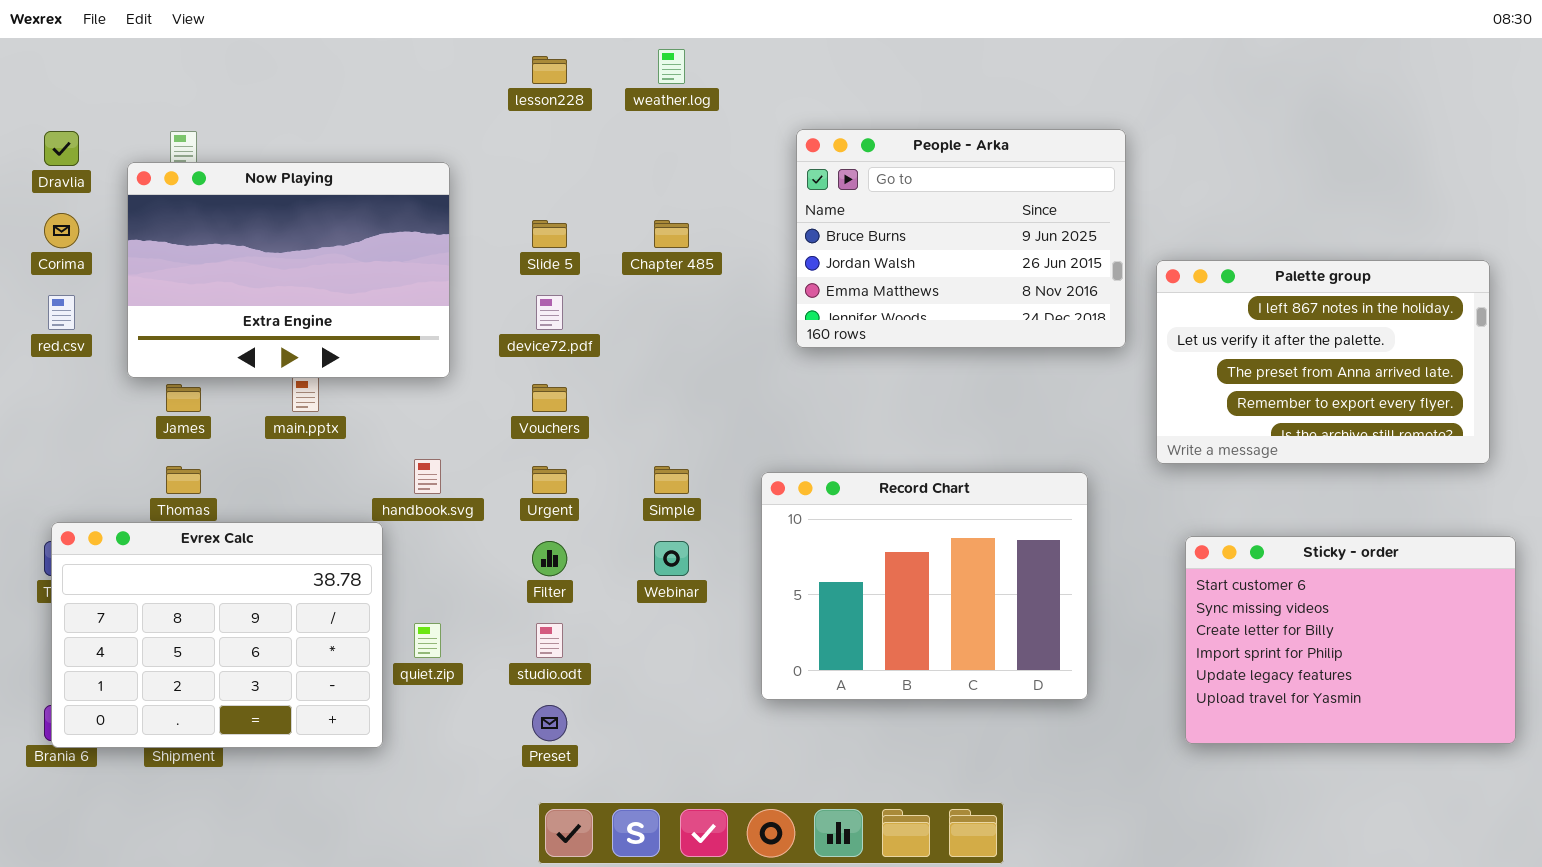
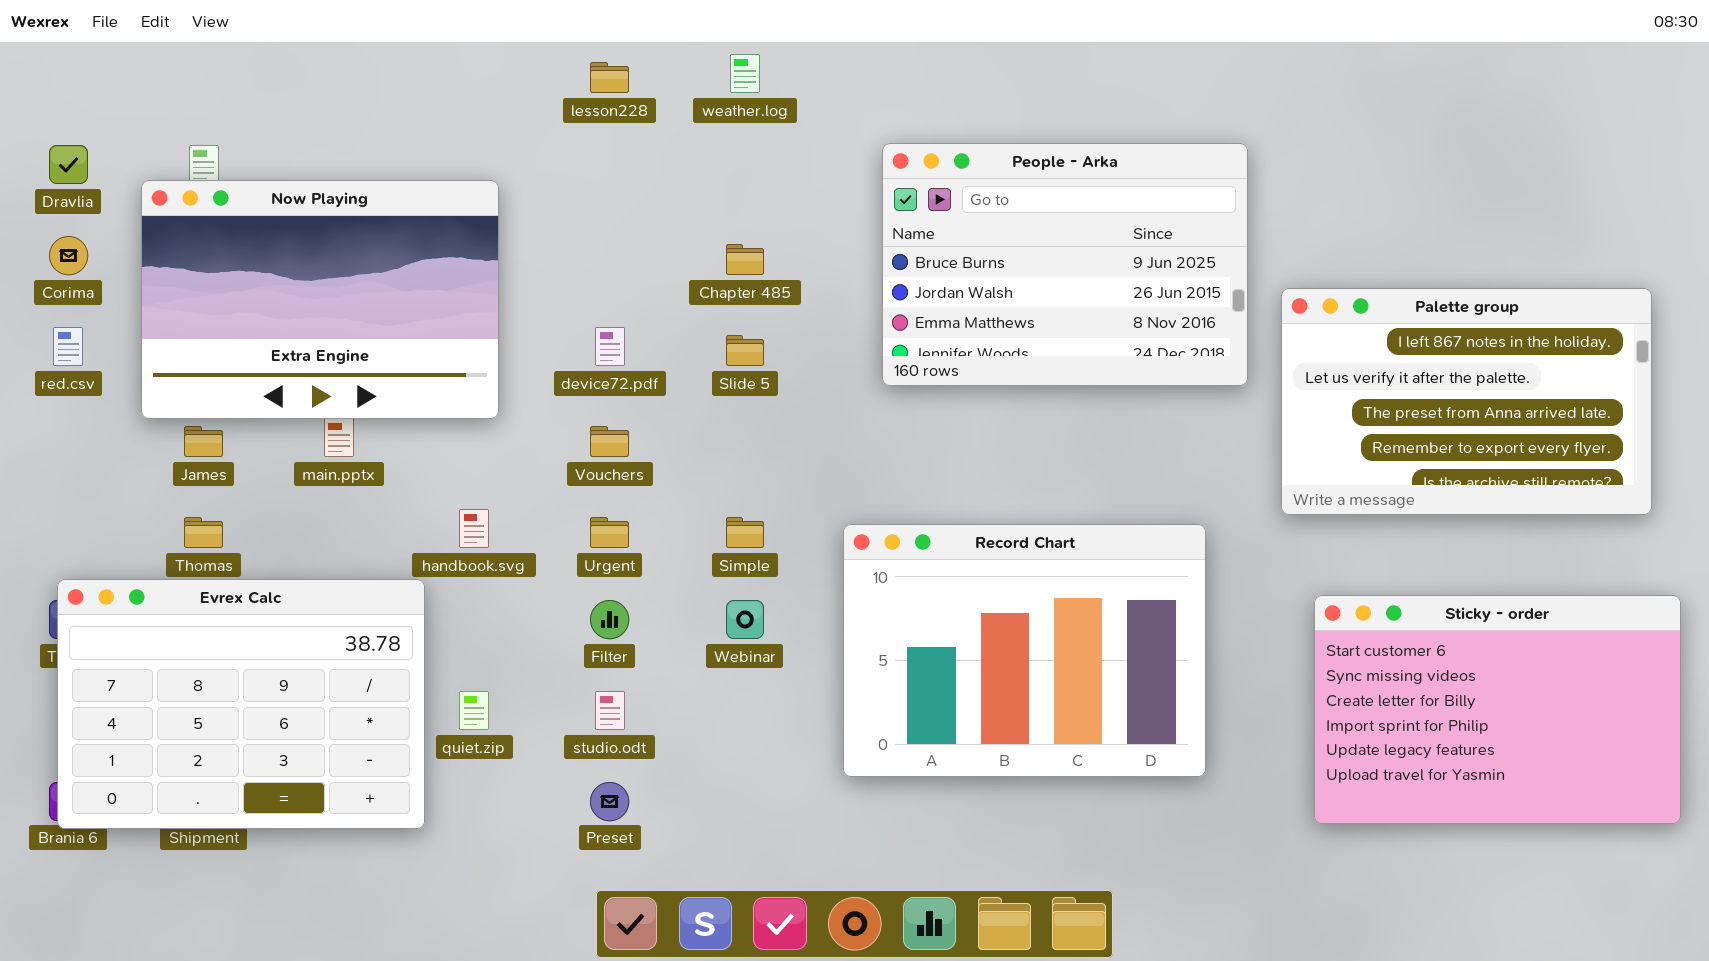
Slide 5: [532,220,567,248] -> [726,335,764,366], moved

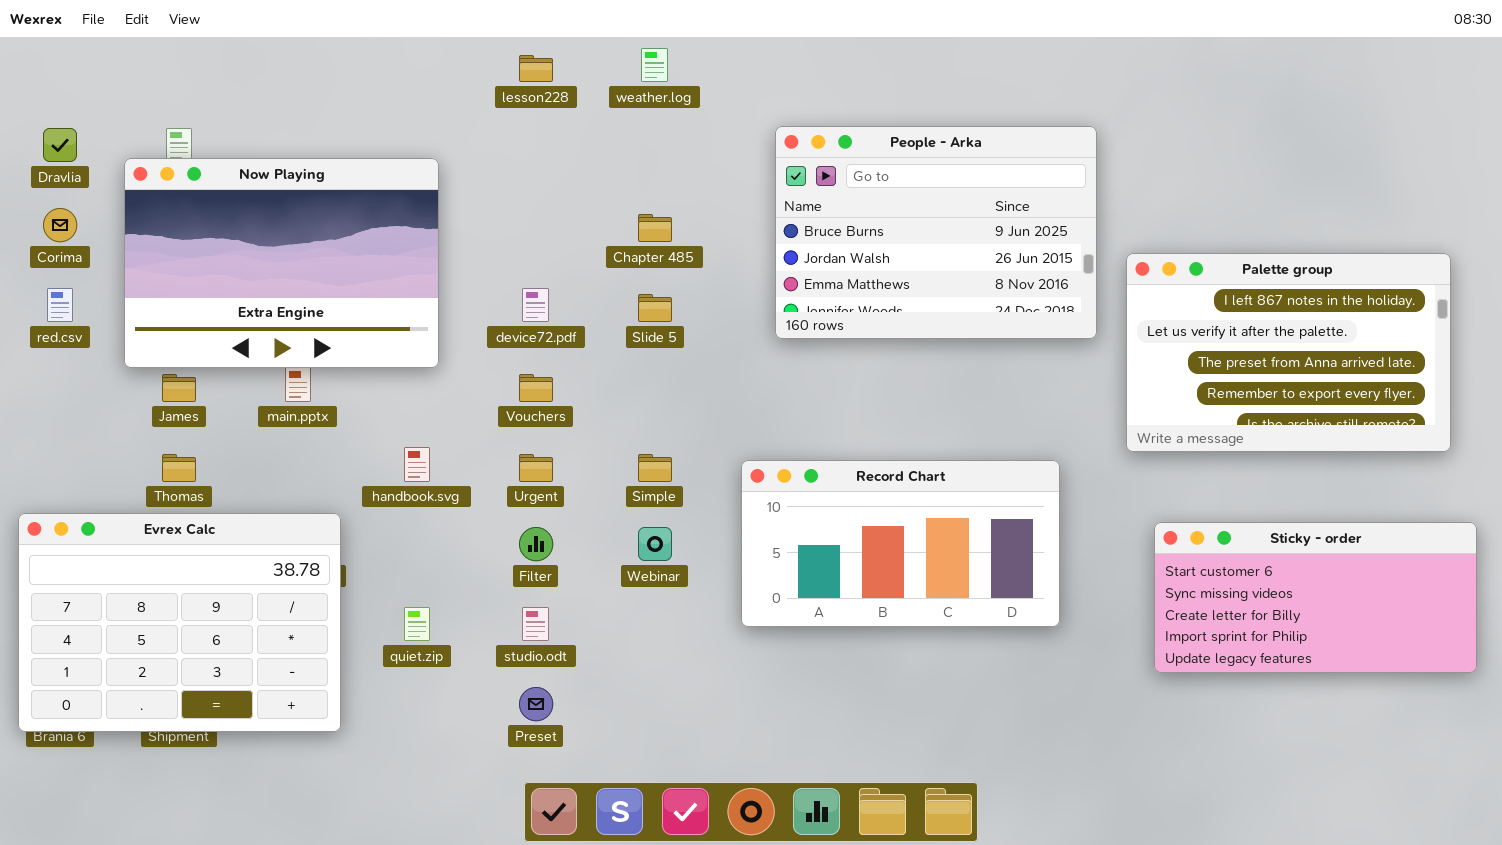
Record Chart: [843,524,1206,777] -> [741,460,1060,627], resized
Evrex Calc: [57,579,425,829] -> [18,513,341,732], moved
Sticky - order: [1314,595,1681,824] -> [1154,522,1477,673], resized

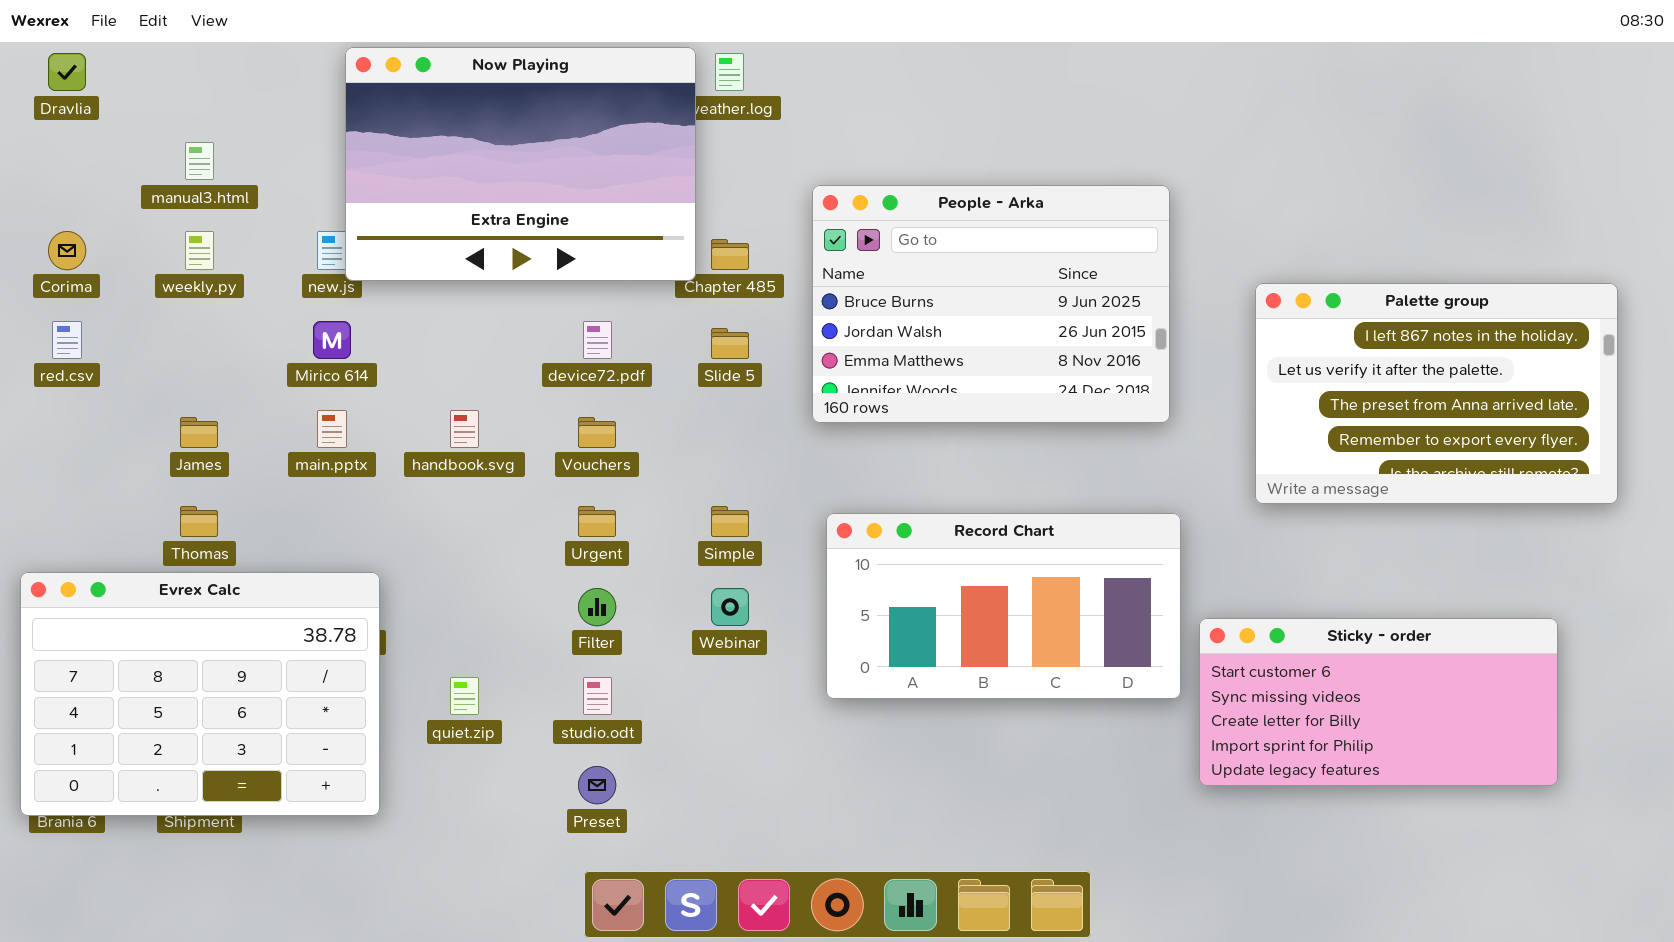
People - Arka: [775,126,1097,339] -> [812,185,1170,423], moved
Dravlia: [43,128,77,162] -> [48,53,86,91], moved
Now Playing: [124,158,439,368] -> [345,47,696,281], moved
handbook.svg: [404,447,430,482] -> [450,410,479,448], moved
Sticky - order: [1154,522,1477,673] -> [1199,618,1558,786], moved

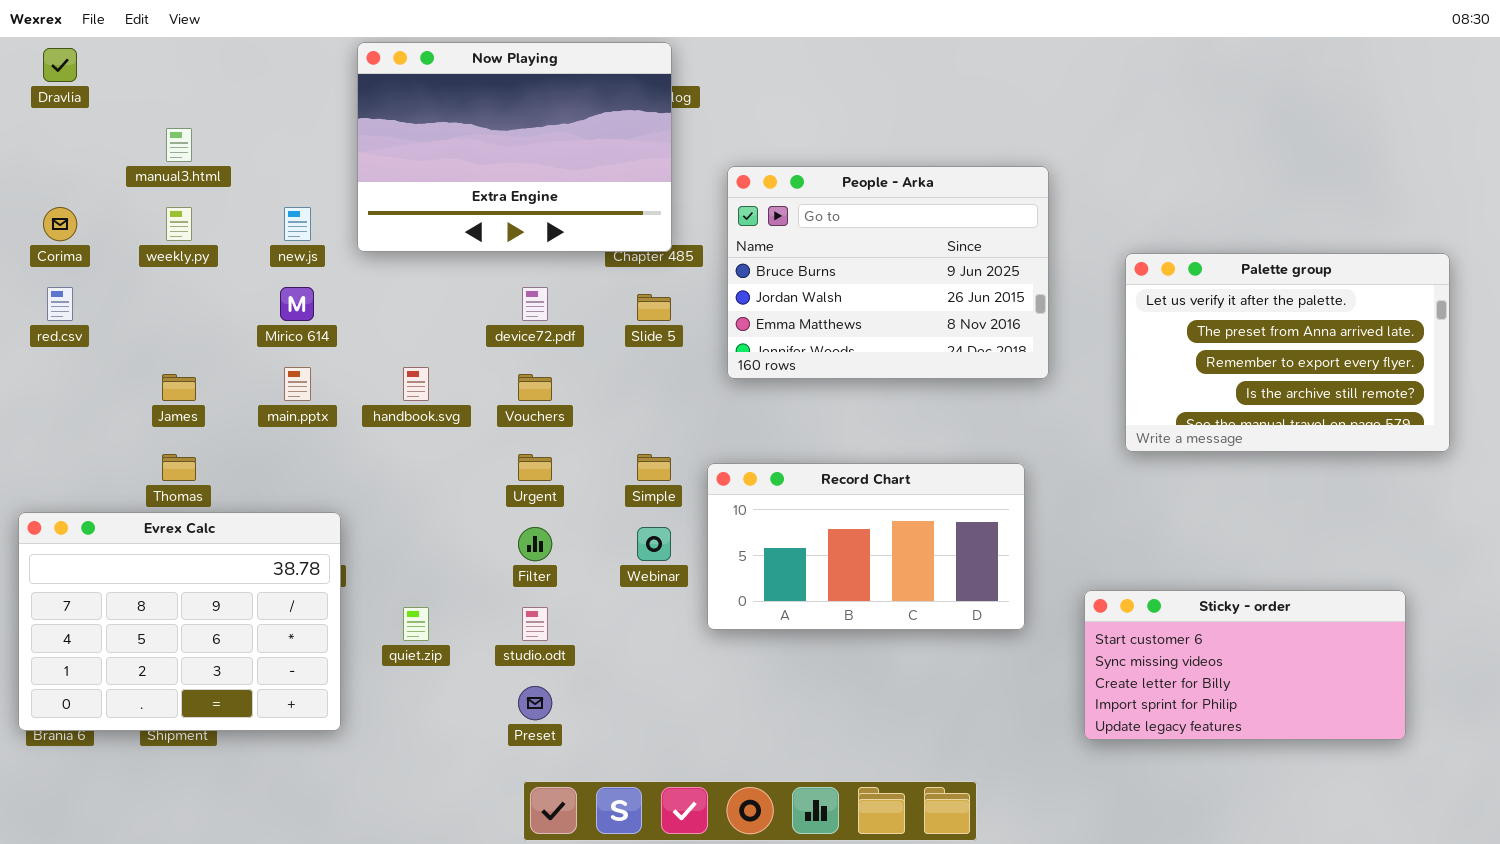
Now Playing: [345,47,696,281] -> [357,42,672,252], moved
Palette group: [1255,283,1618,504] -> [1125,253,1450,452], scrolled down 1 row
Record Chart: [826,513,1181,699] -> [707,463,1025,630], moved
Sticky - order: [1199,618,1558,786] -> [1084,590,1406,740], moved

